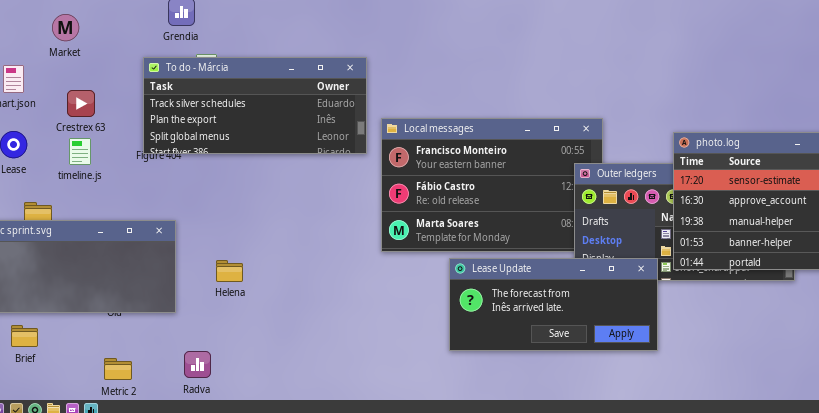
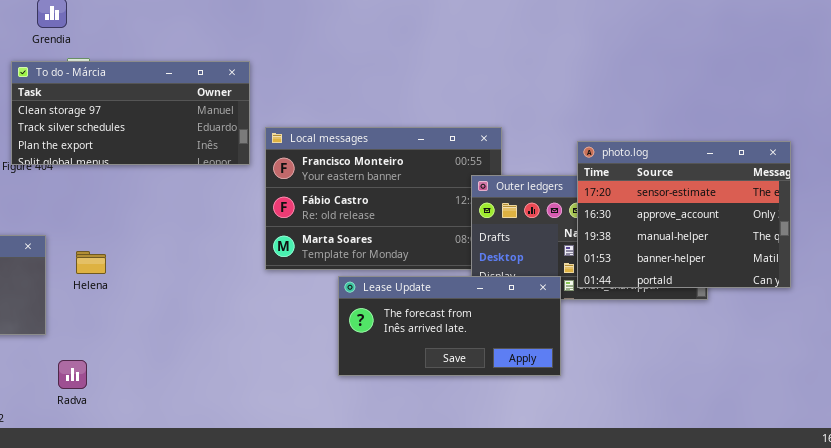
To do - Márcia: [143,57,367,154] -> [11,61,250,165], scrolled up 1 row
Helena: [216,260,243,282] -> [76,251,106,274], moved
Radva: [184,351,211,378] -> [58,360,87,389], moved

